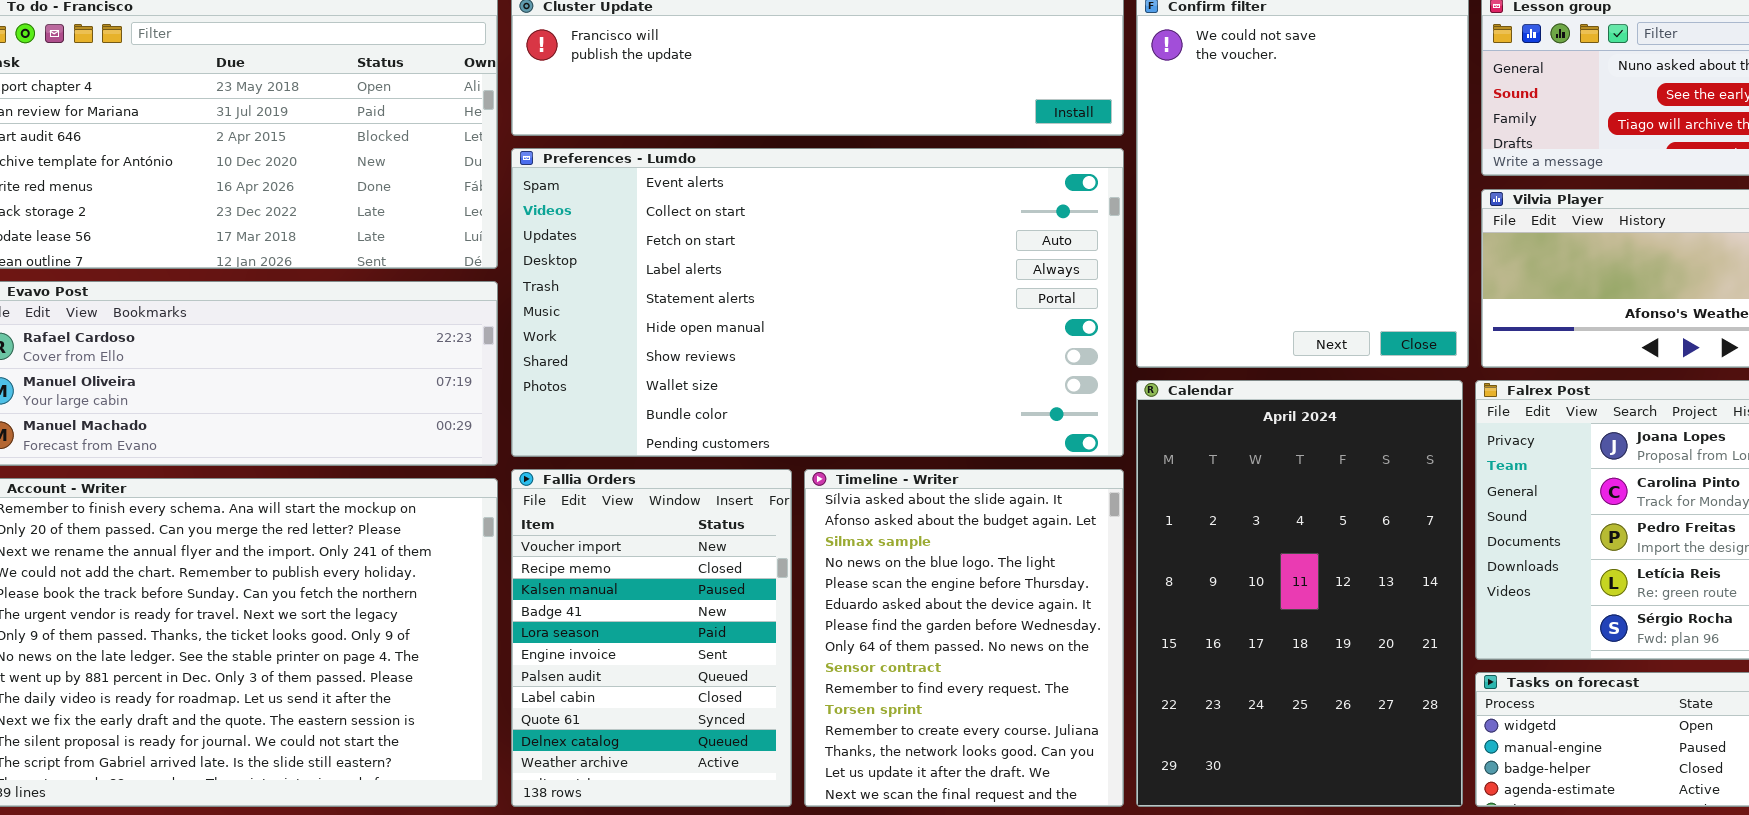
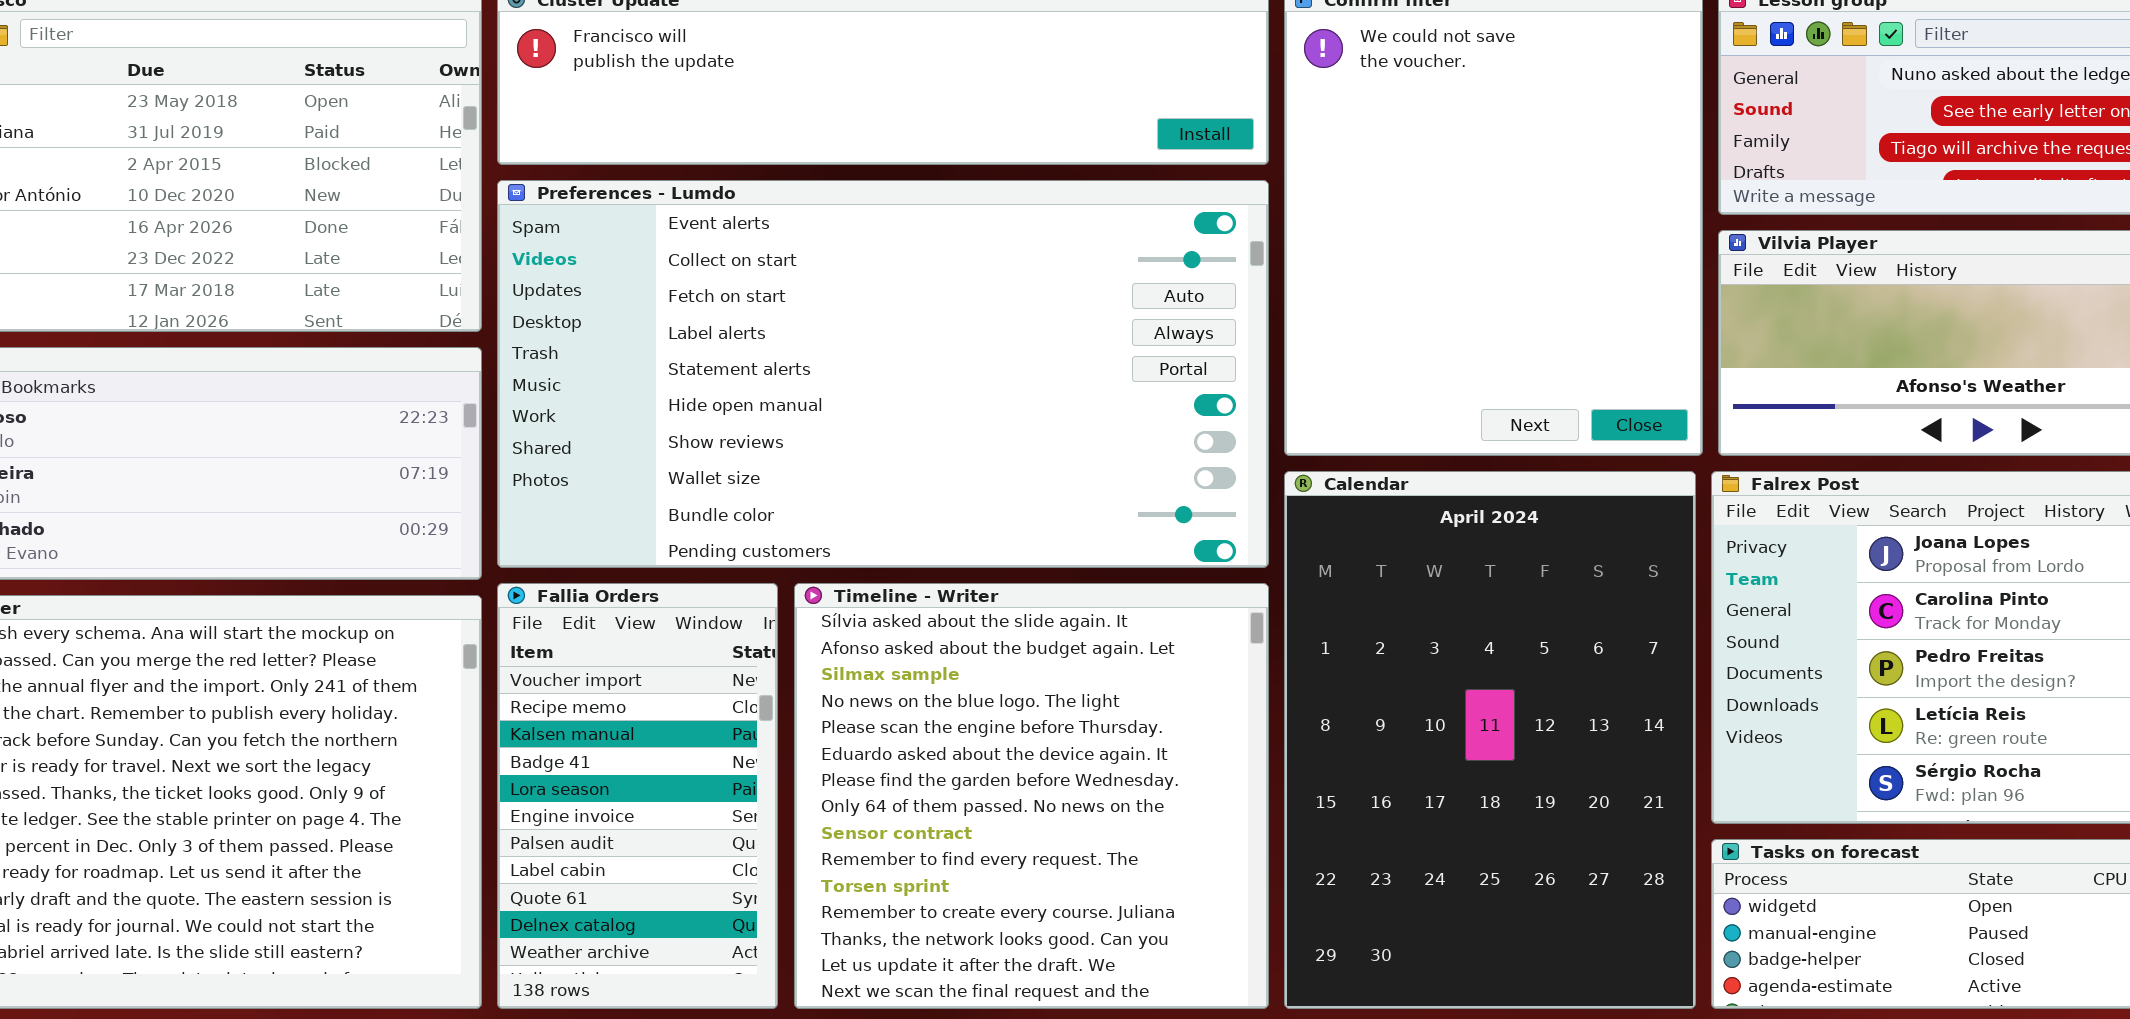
Fallia Orders: [511,469,792,807] -> [497,583,778,1009], resized
Timeline - Writer: [804,469,1124,807] -> [794,583,1269,1009], resized

